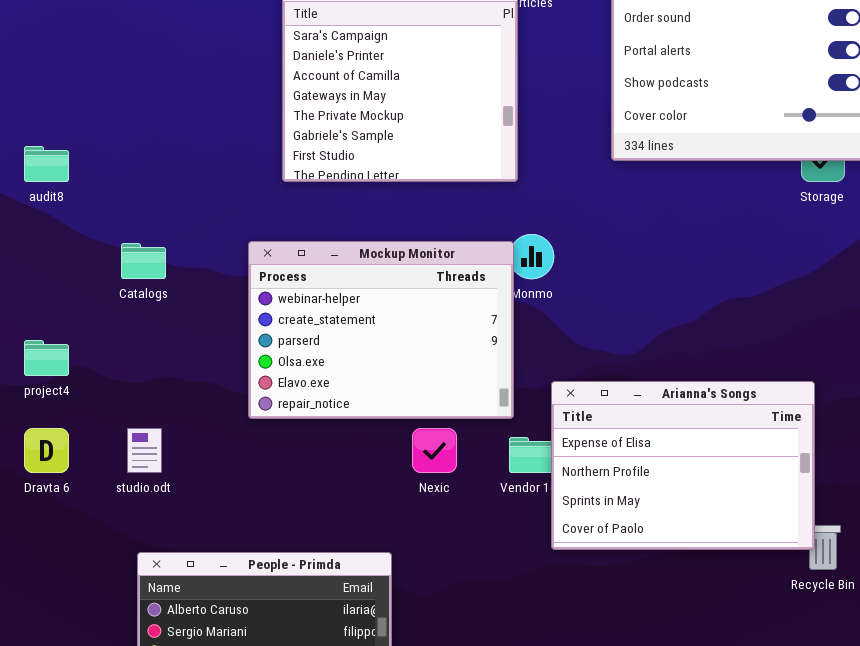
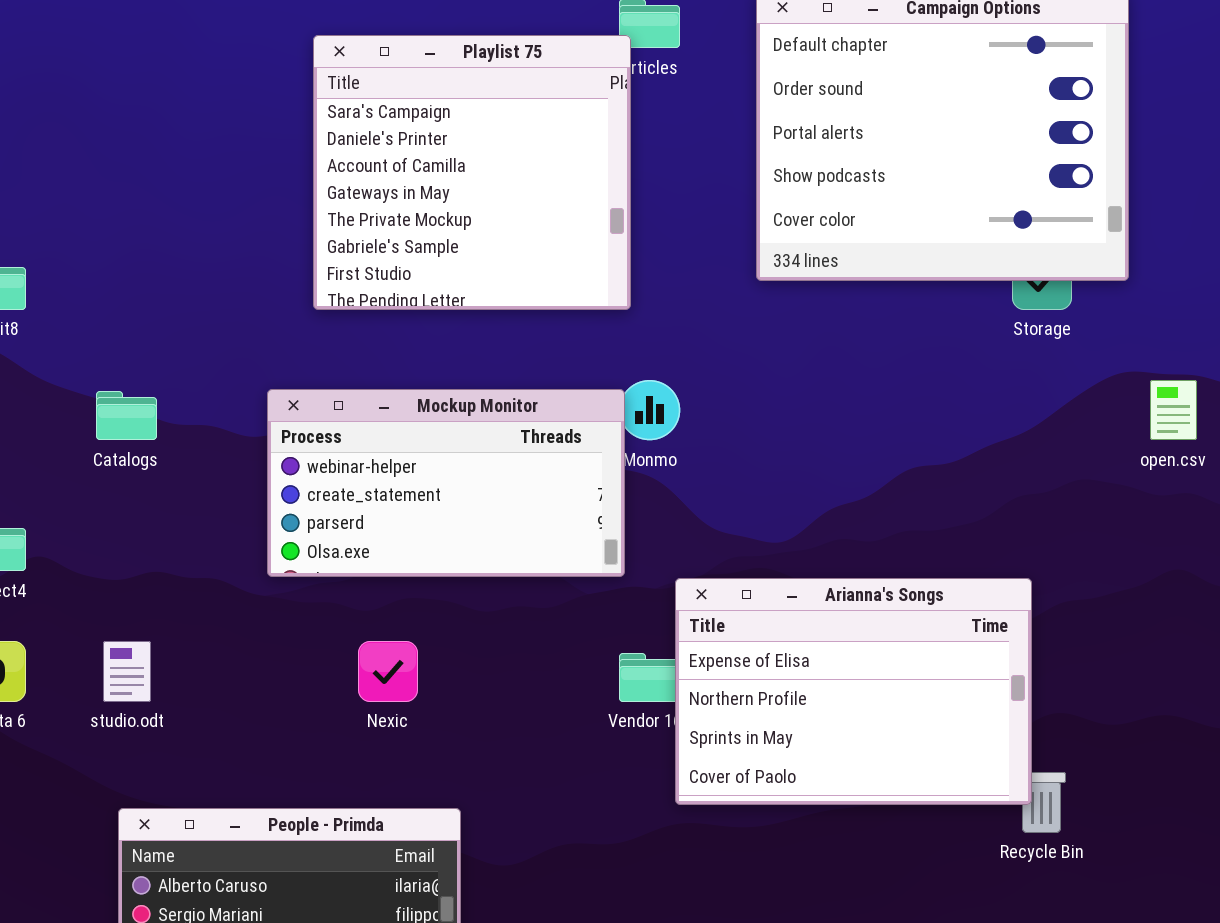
Mockup Monitor: [248,241,514,419] -> [267,389,625,577], resized
Nexic: [412,428,457,473] -> [358,641,418,702], moved

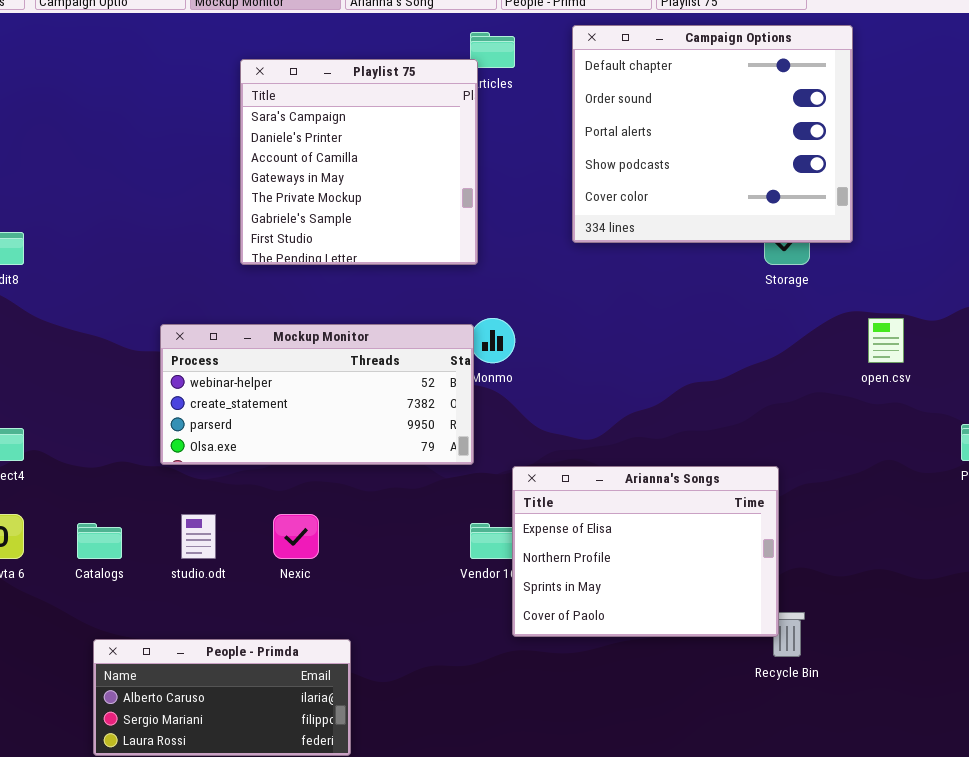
Mockup Monitor: [267,389,625,577] -> [160,324,474,465], resized
Catalogs: [96,391,157,440] -> [77,523,122,559], moved
studio.odt: [103,641,151,702] -> [181,514,216,559], moved

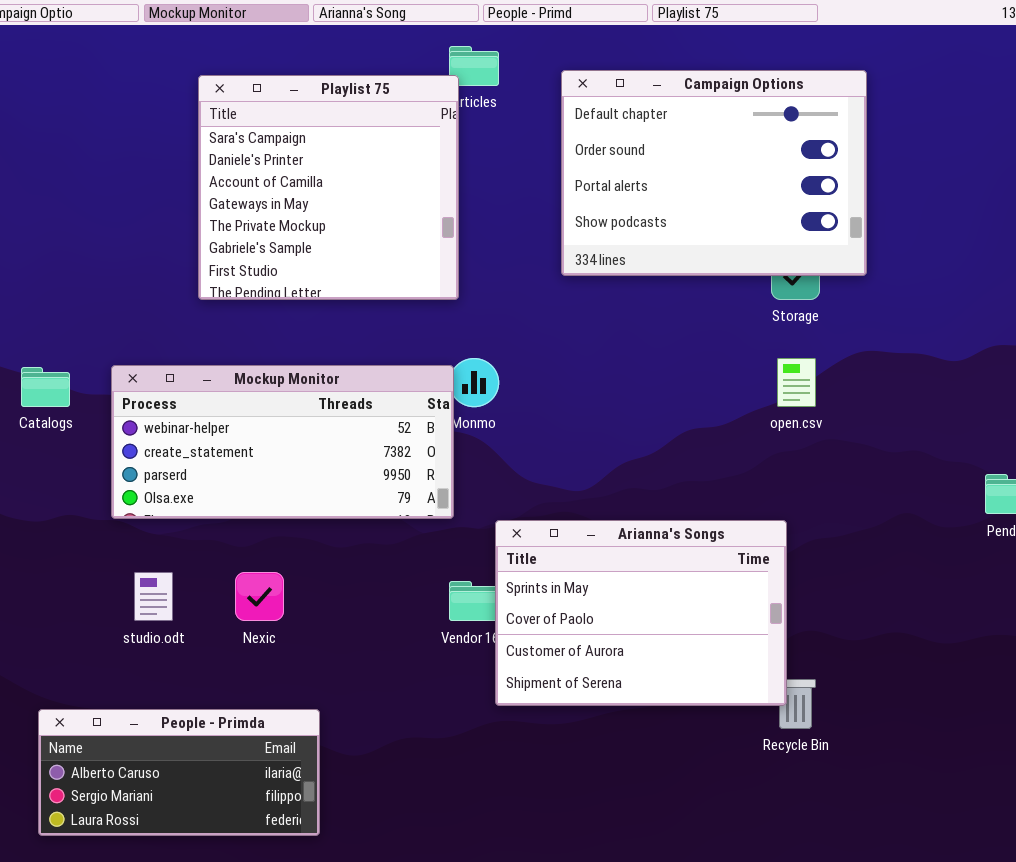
Campaign Options: [572,25,853,243] -> [561,70,867,276], resized
open.csv: [868,318,904,363] -> [777,358,816,407], moved
Arianna's Songs: [512,466,779,637] -> [495,520,787,706], scrolled down 2 rows
Catalogs: [77,523,122,559] -> [21,367,70,407], moved

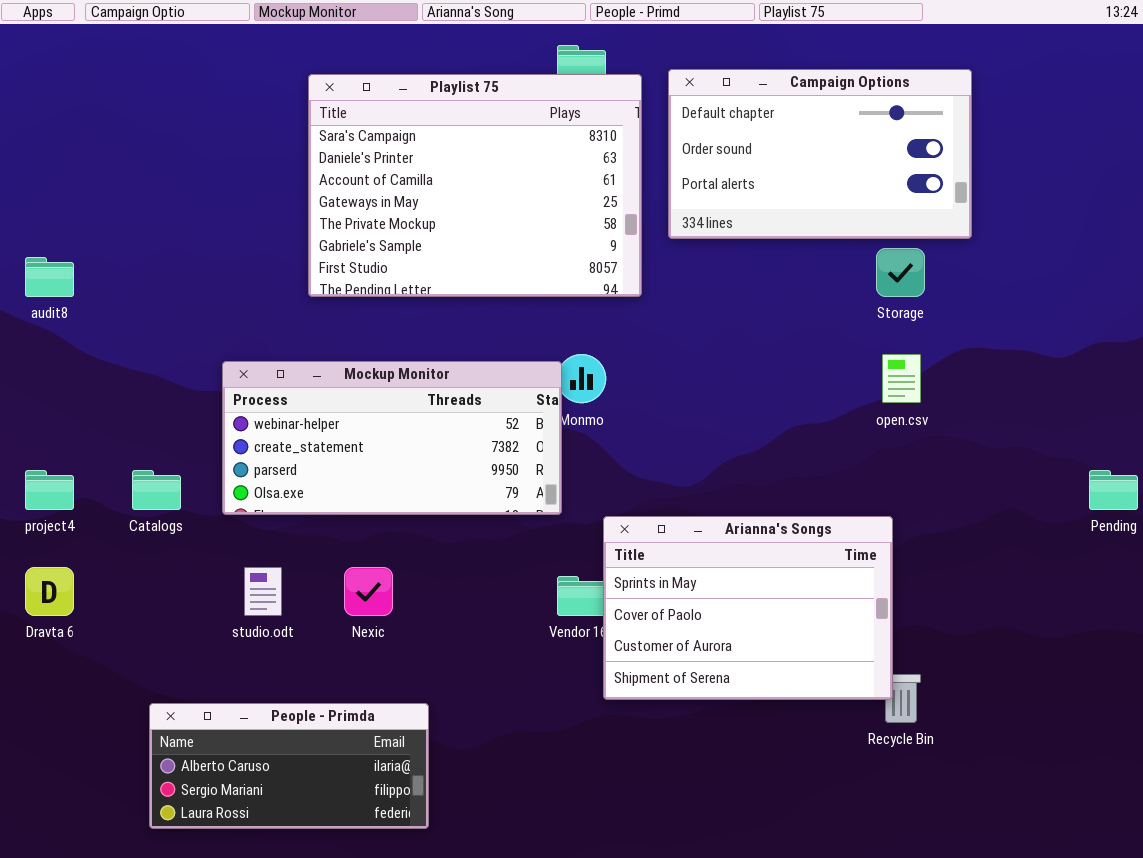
Campaign Options: [561,70,867,276] -> [668,69,972,239], resized
Playlist 75: [198,75,459,300] -> [308,74,642,297], resized
Catalogs: [21,367,70,407] -> [132,470,181,510], moved

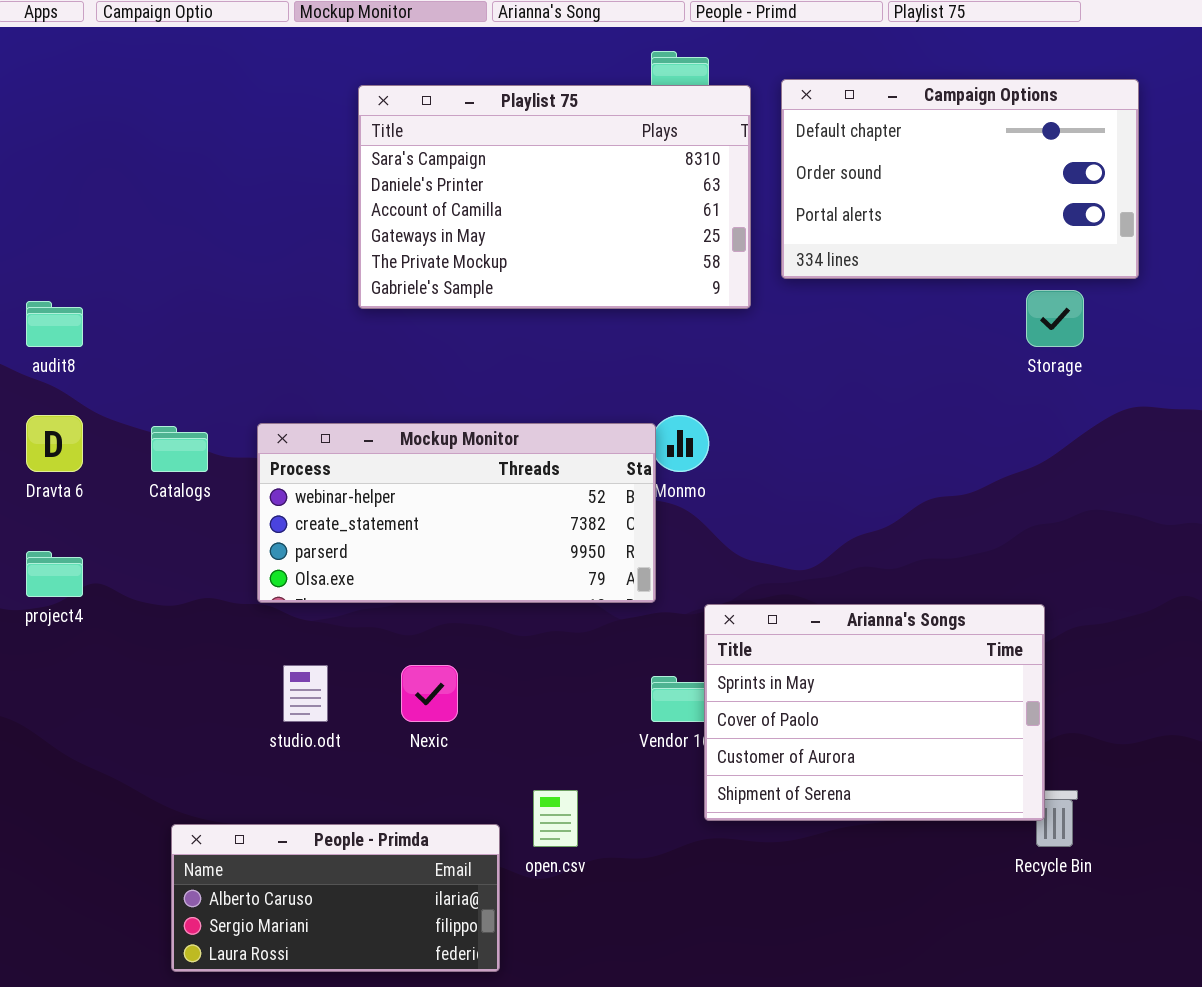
Playlist 75: [308,74,642,297] -> [358,85,751,309], resized
open.csv: [882,354,921,403] -> [533,790,578,847], moved
Catalogs: [132,470,181,510] -> [151,426,208,472], moved
Dravta 6: [25,567,74,616] -> [26,415,83,472], moved

